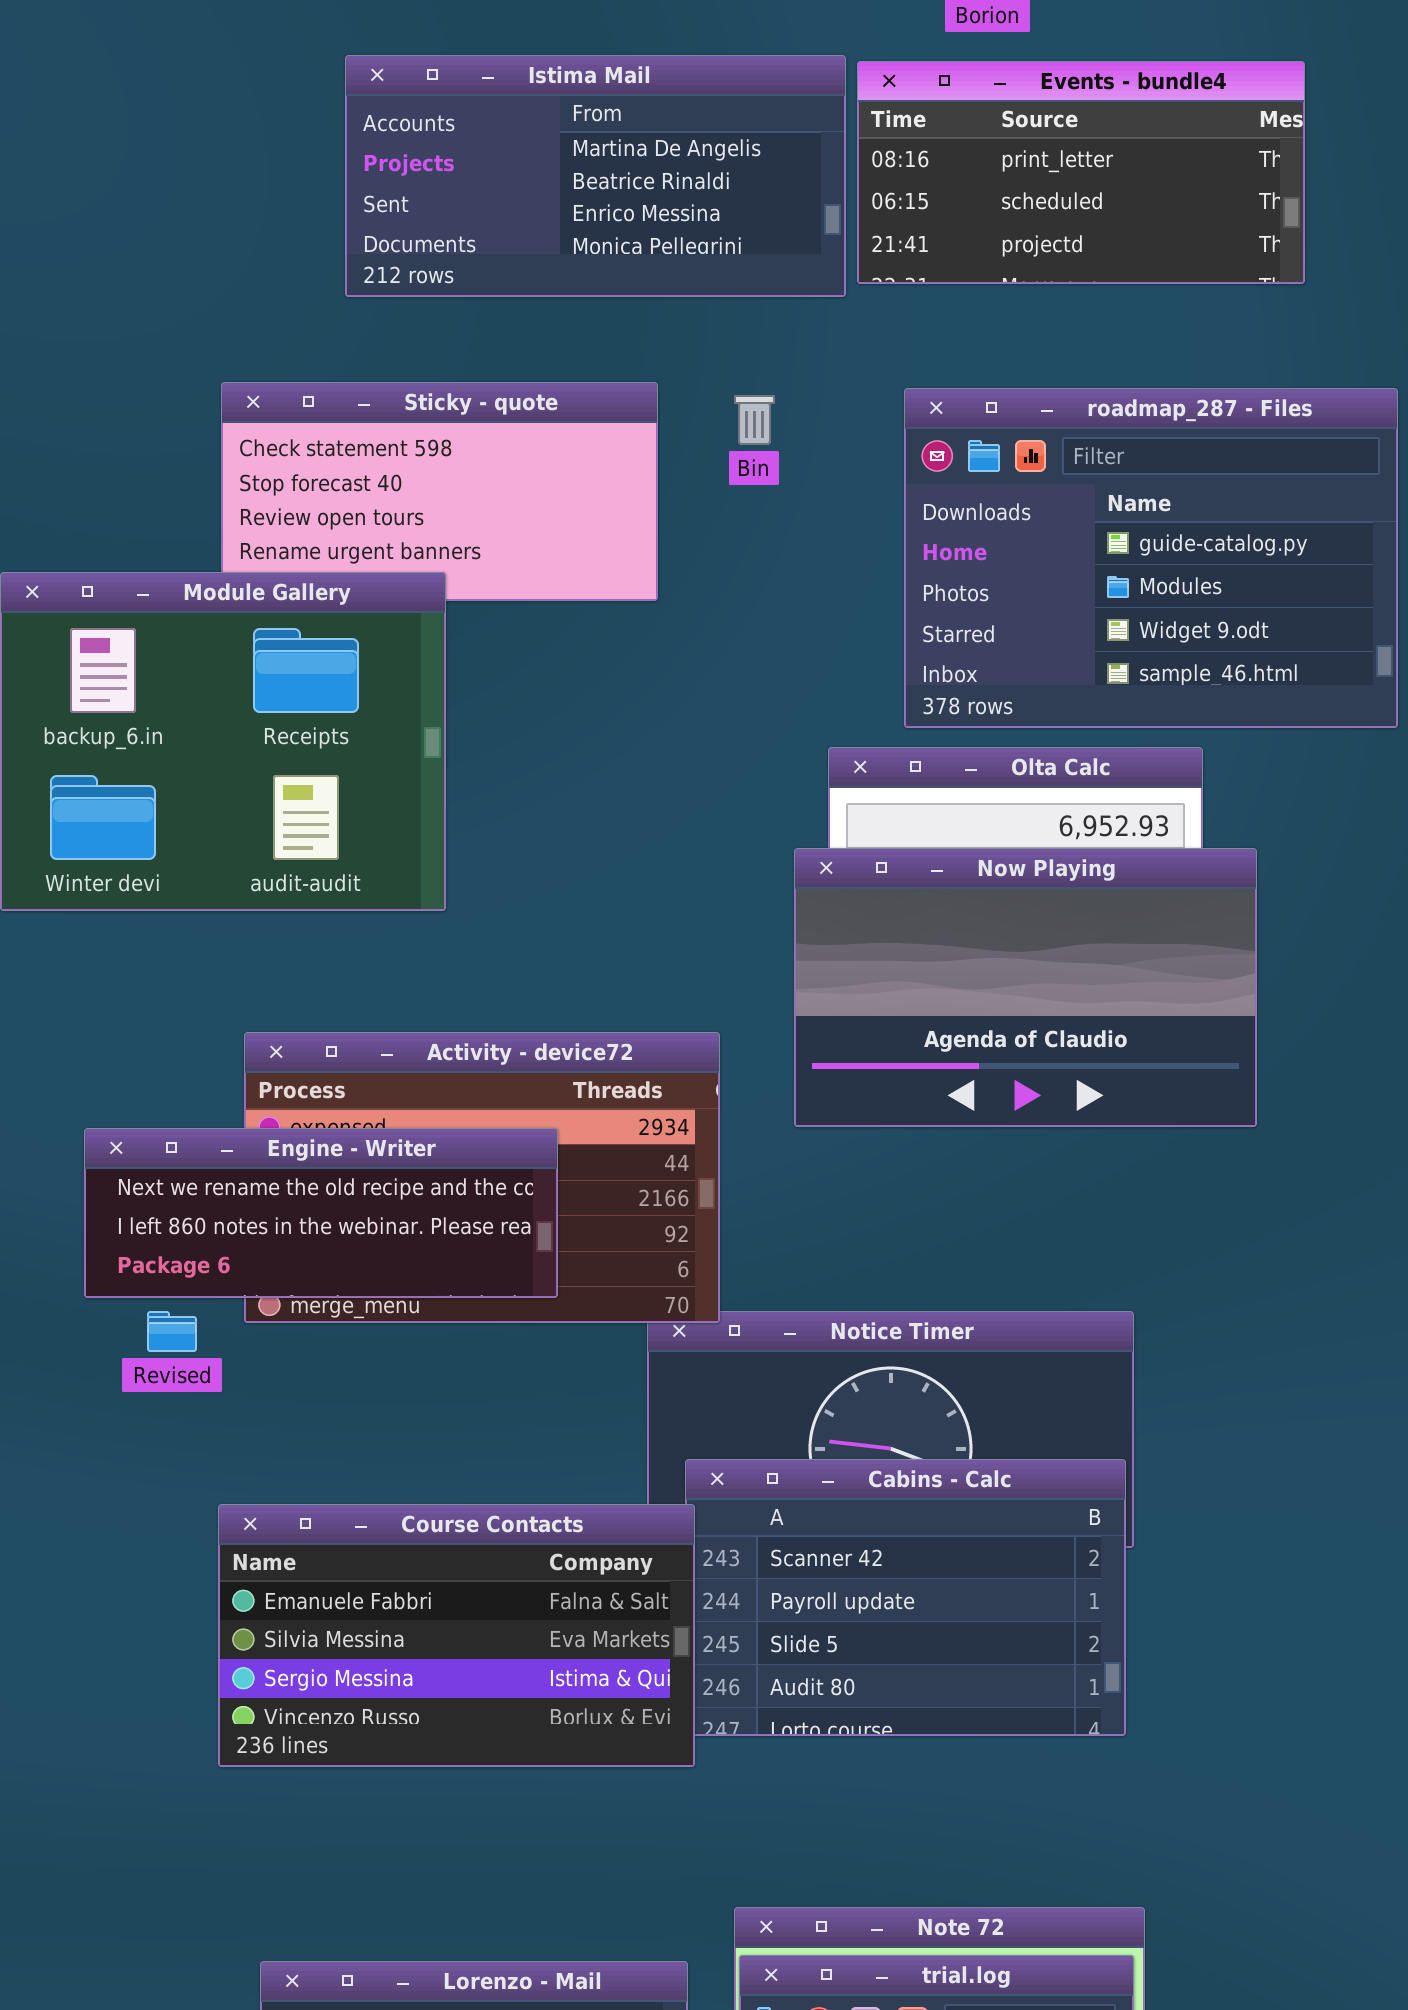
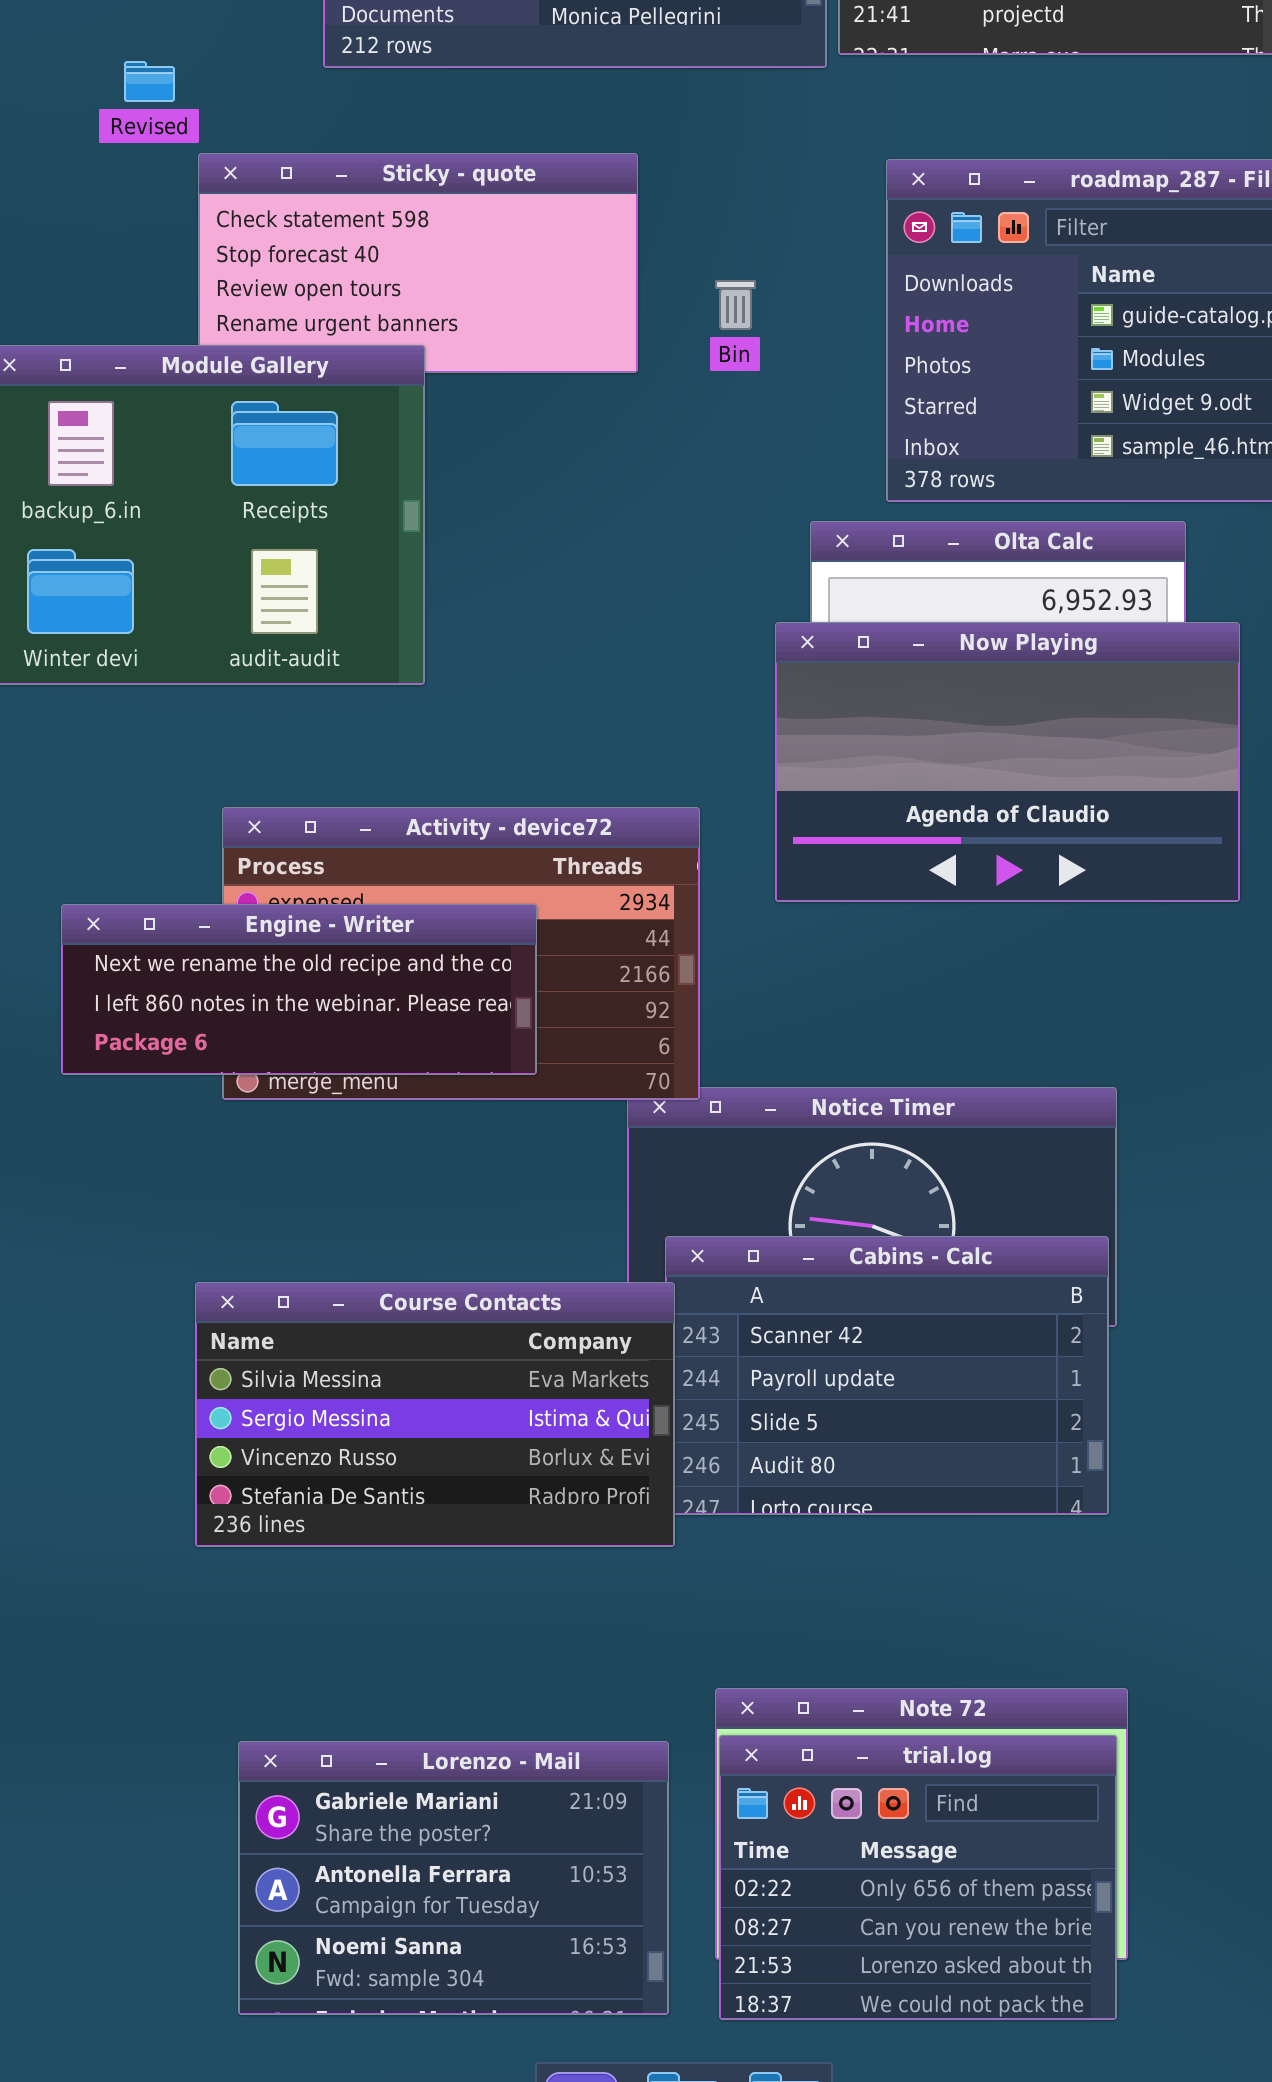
Bin: [734,395,775,445] -> [715,280,756,330], moved
Revised: [147,1311,197,1352] -> [124,61,175,102], moved
Course Contacts: [218,1504,695,1767] -> [195,1282,675,1547], scrolled down 1 row

